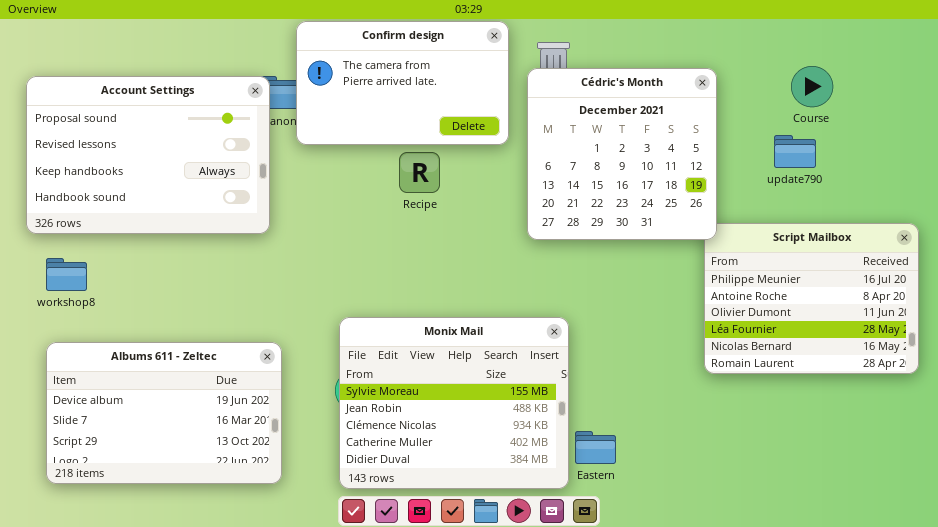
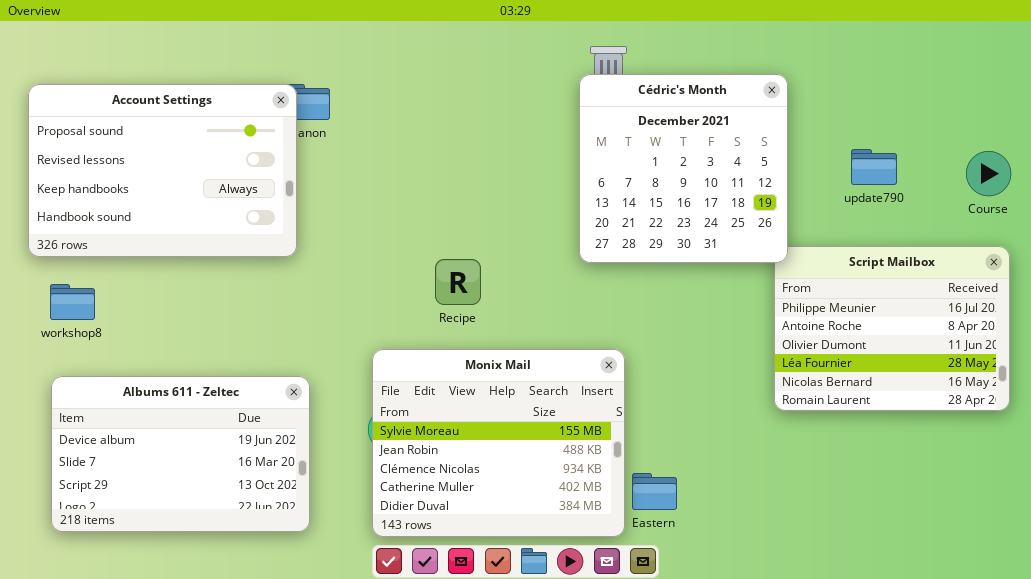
Confirm design: [296,21,509,145] -> none, closed
Course: [791,66,833,107] -> [966,151,1011,196], moved
Recipe: [399,152,440,193] -> [435,259,481,305], moved

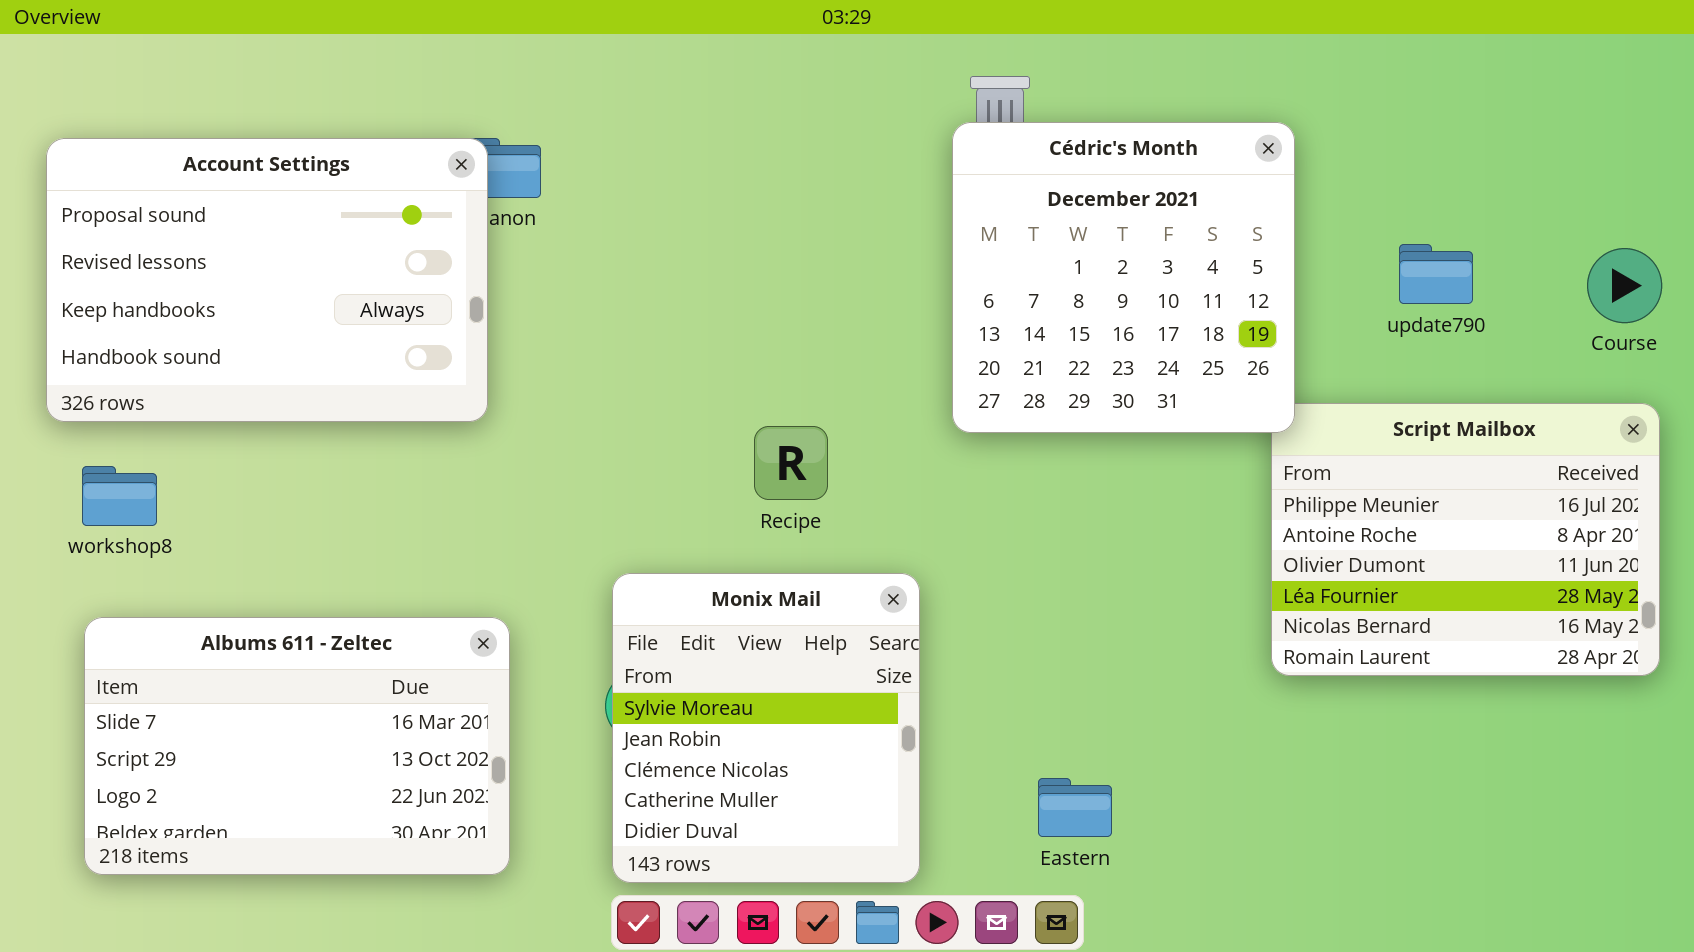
Recipe: [435,259,481,305] -> [754,426,828,500], moved
Monix Mail: [372,349,625,537] -> [612,573,920,883], resized
Albums 611 - Zeltec: [51,376,310,532] -> [84,617,510,875], scrolled down 1 row

